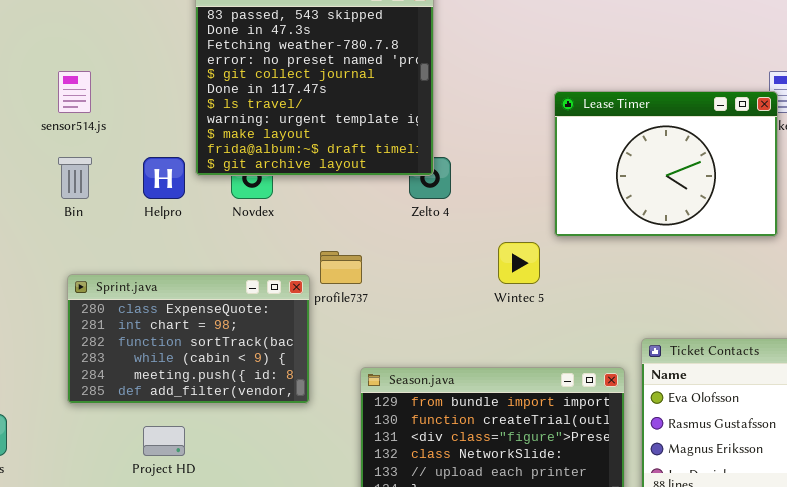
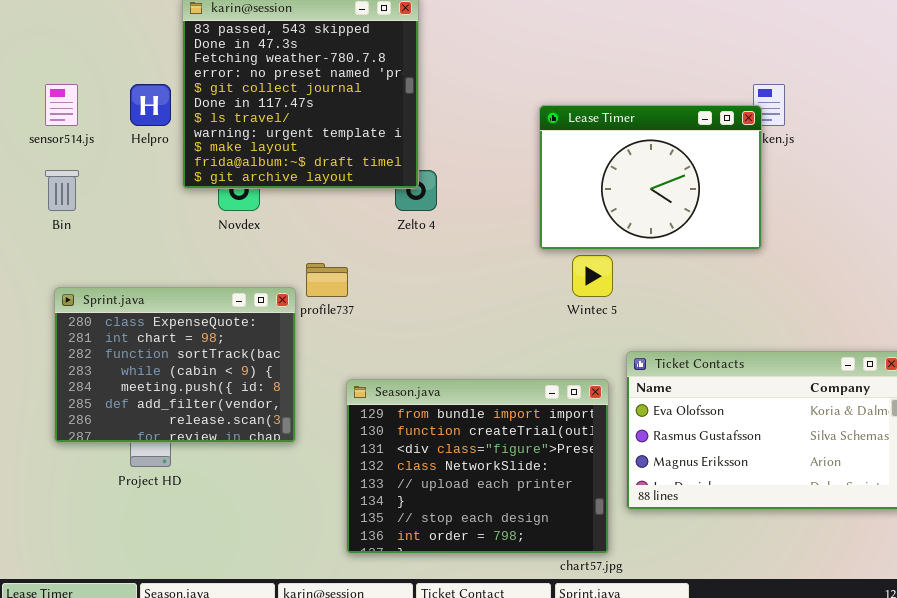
Helpro: [143,157,185,199] -> [130,84,171,126], moved
Wintec 5: [498,242,540,284] -> [572,255,613,297], moved
Sprint.java: [67,274,310,404] -> [54,287,296,443], resized

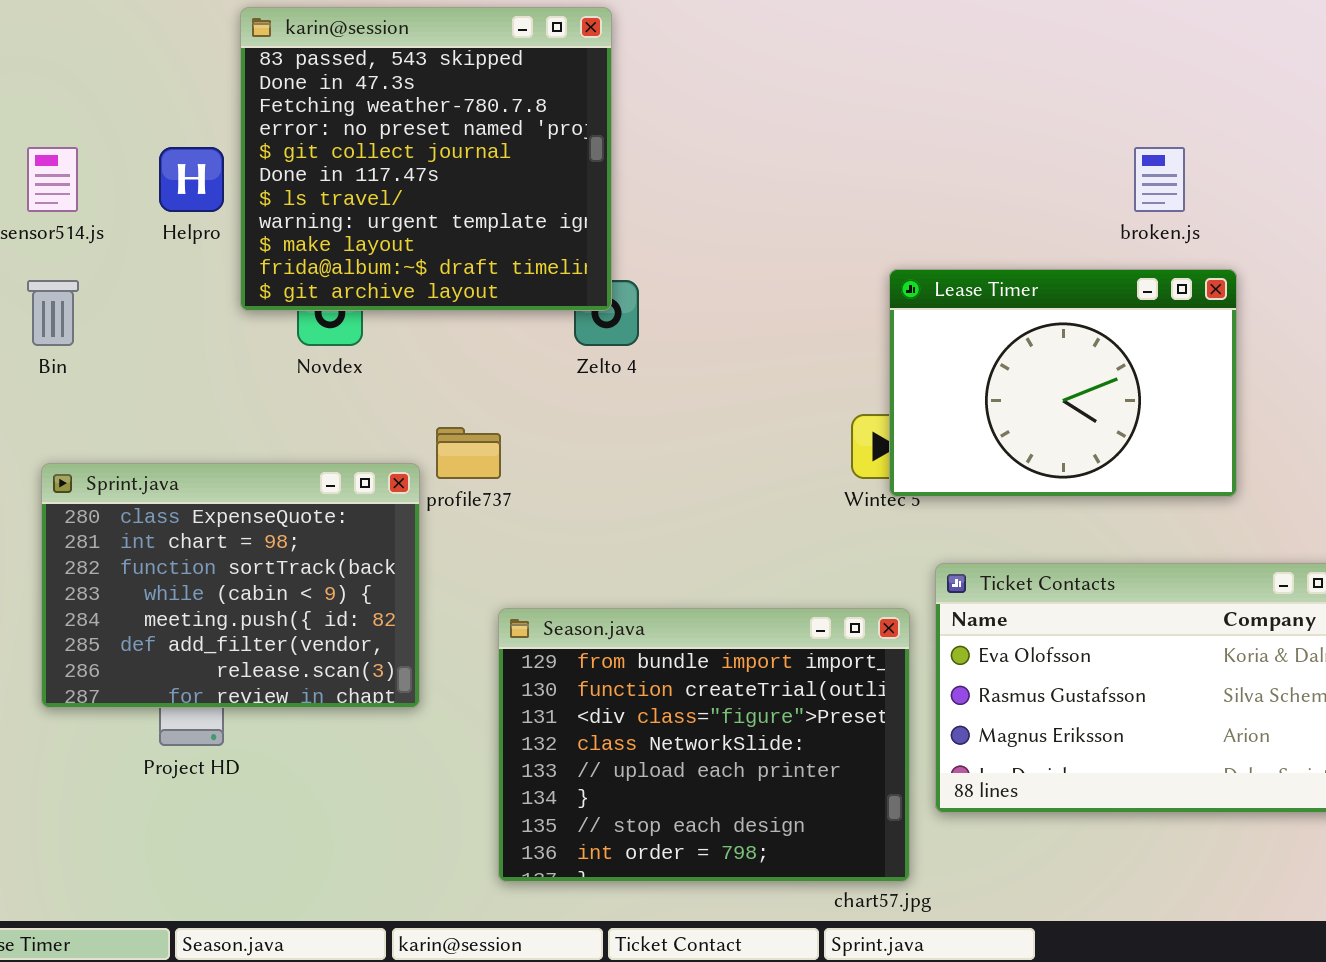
Lease Timer: [539,105,762,250] -> [889,269,1237,497], moved

